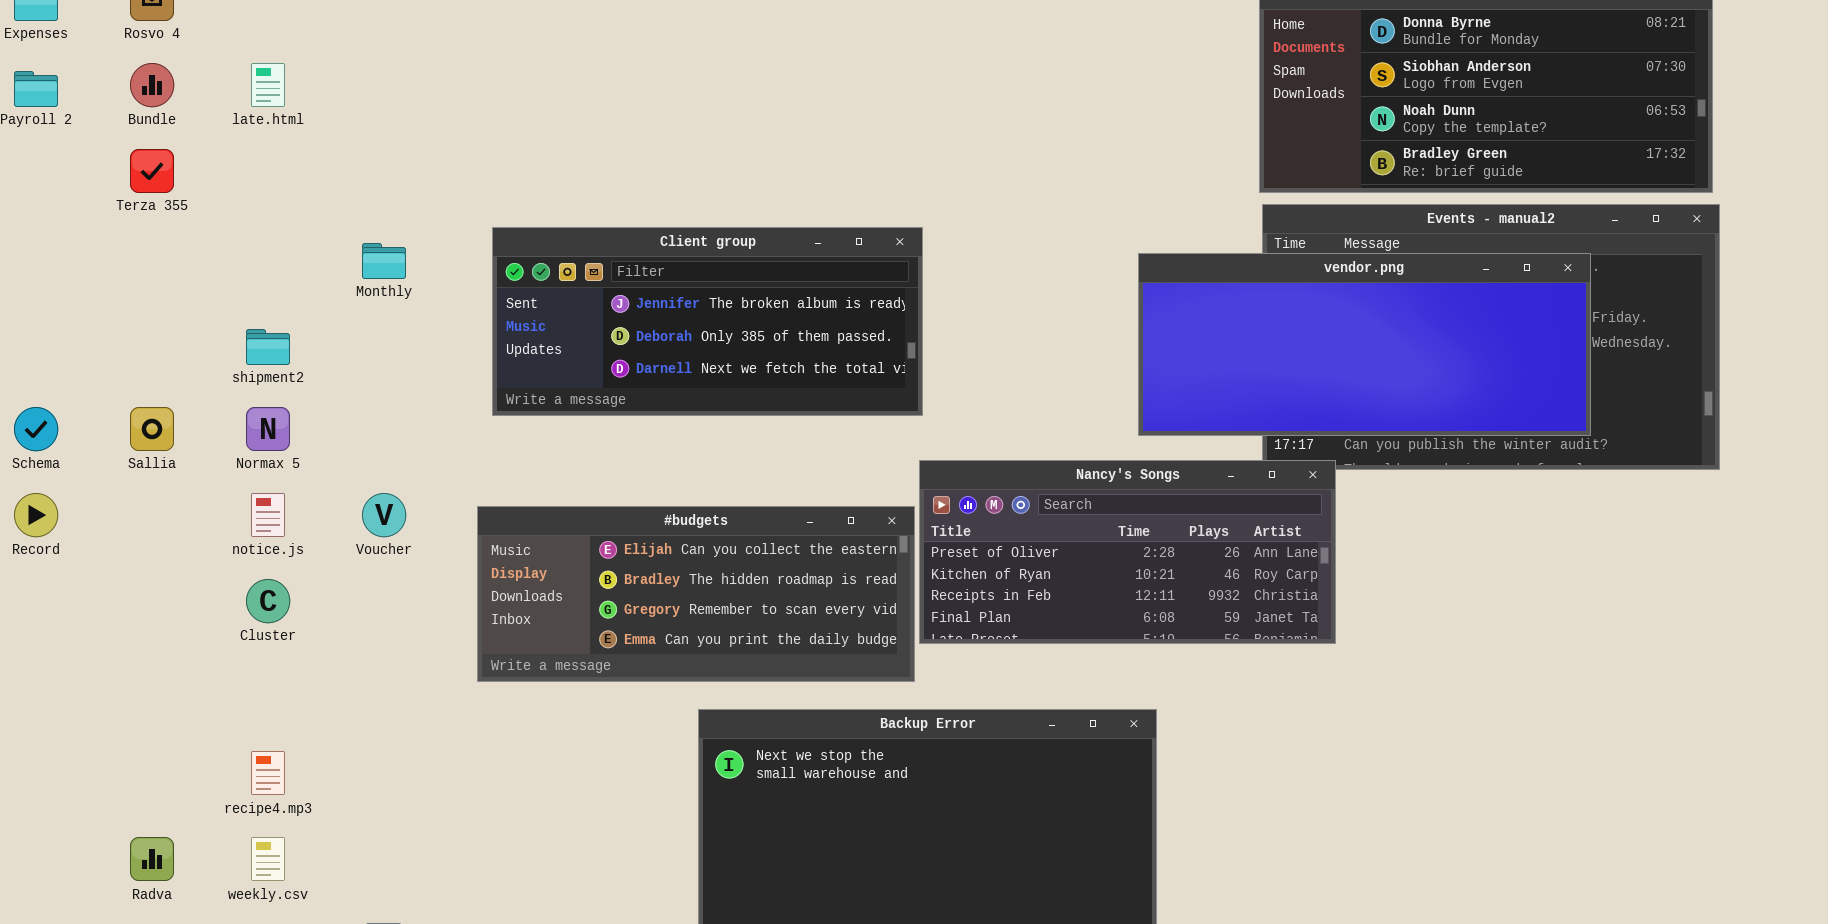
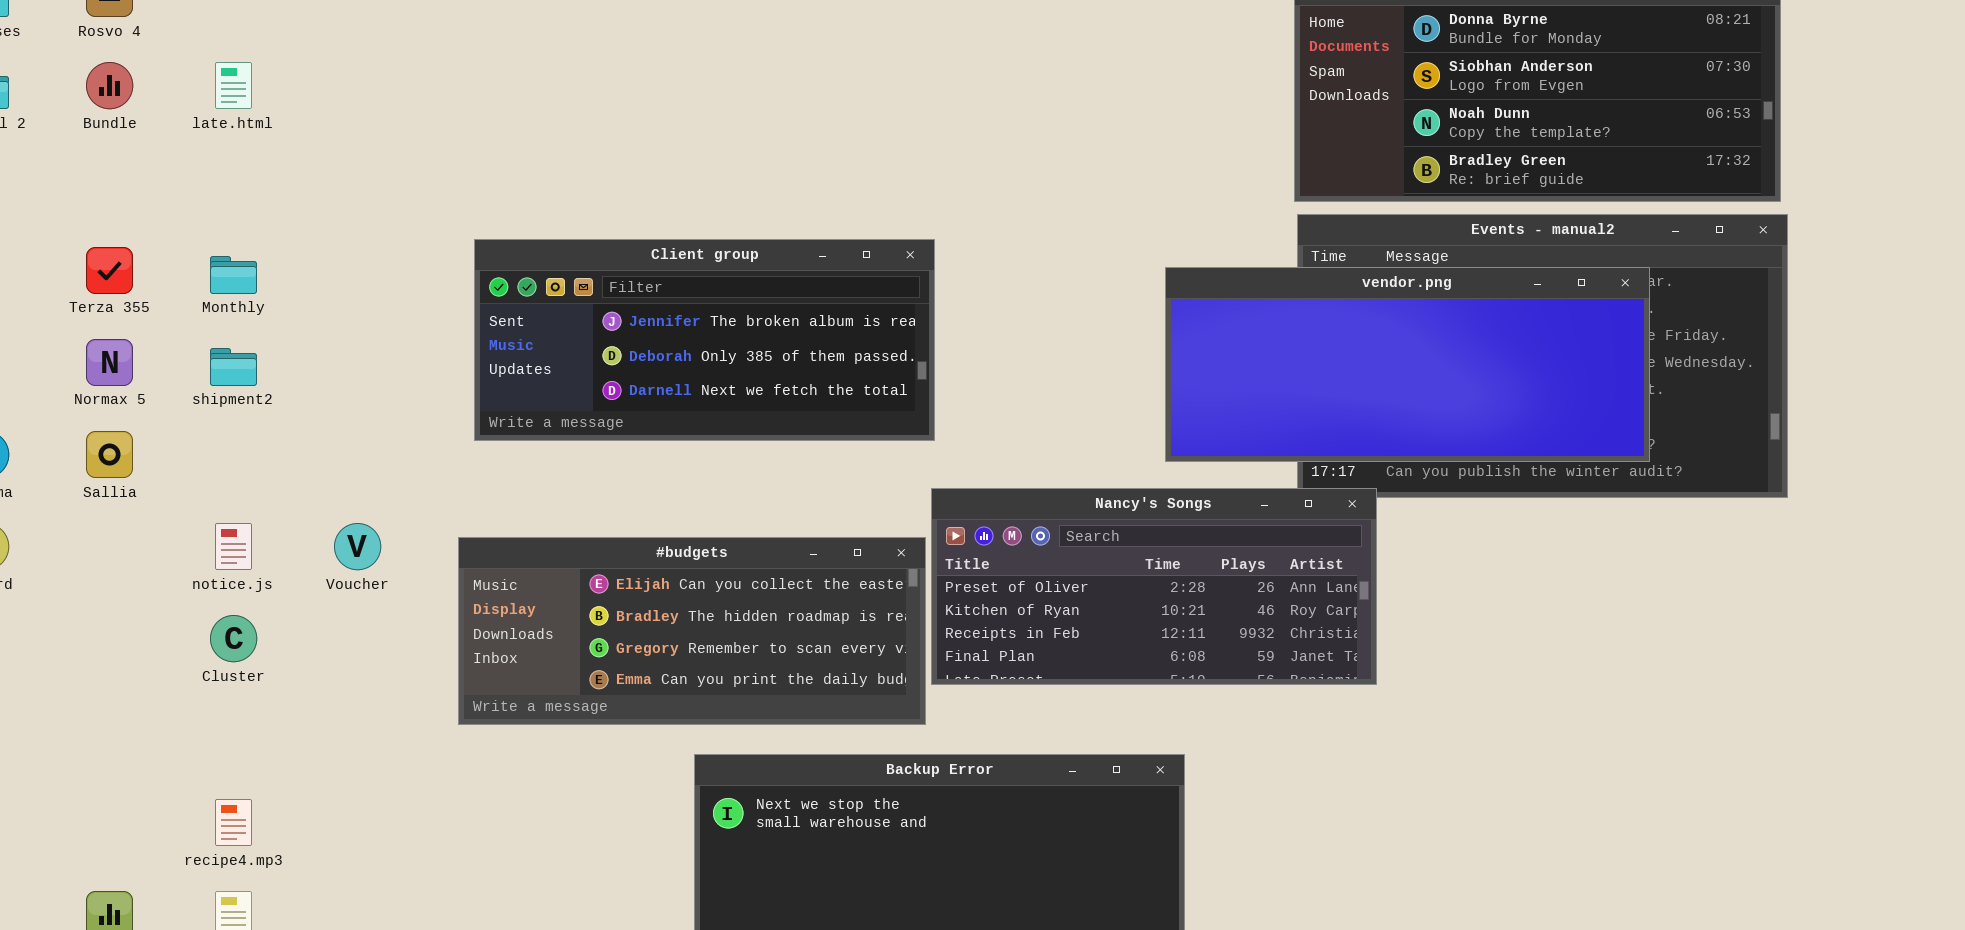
Terza 355: [130,149,174,193] -> [86,247,133,294], moved
Monthly: [362,243,406,279] -> [210,256,257,294], moved
Normax 5: [246,407,290,451] -> [86,339,133,386], moved

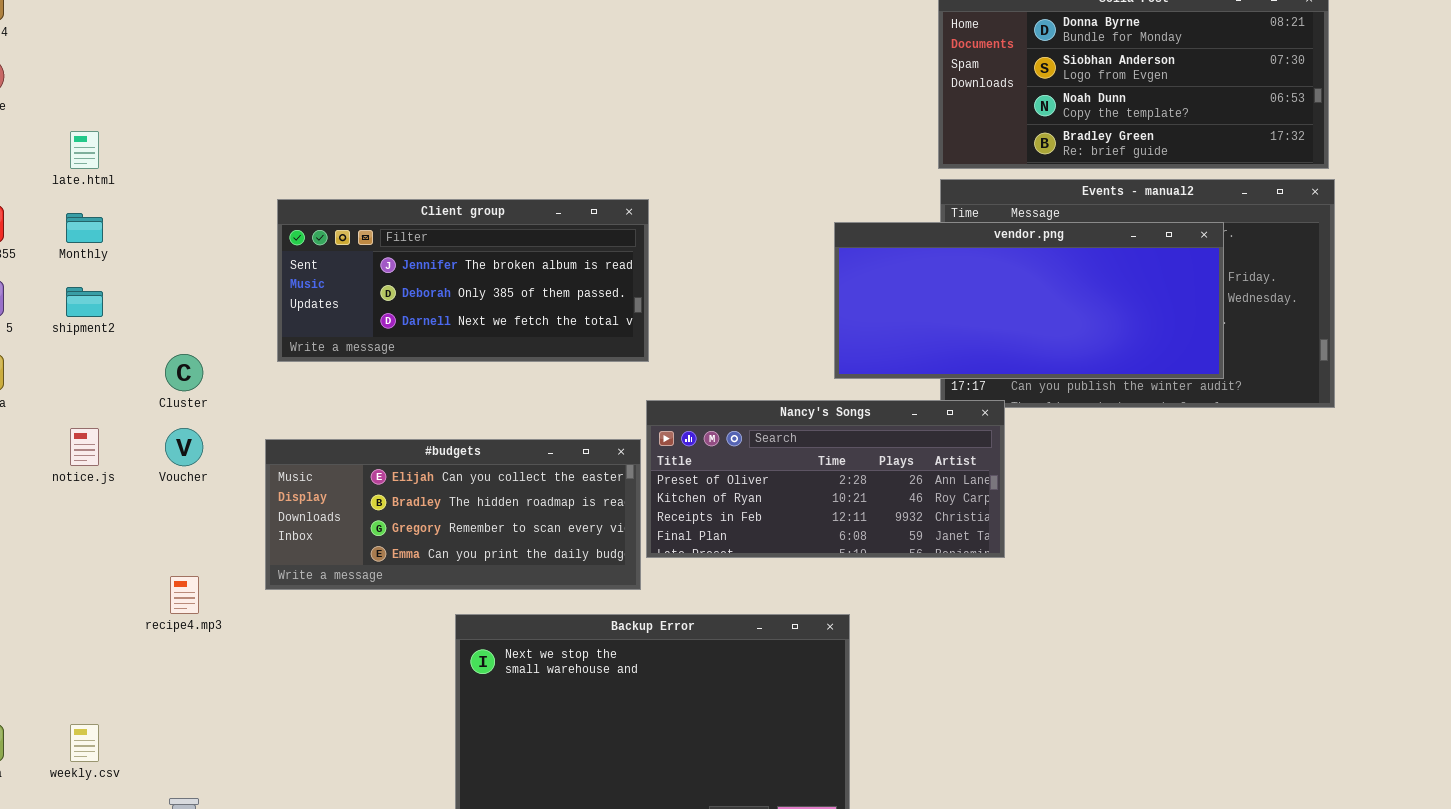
late.html: [215,62,252,109] -> [70,131,99,169], moved
Cluster: [210,615,257,662] -> [165,354,203,391], moved
recipe4.mp3: [215,799,252,846] -> [170,576,199,614], moved

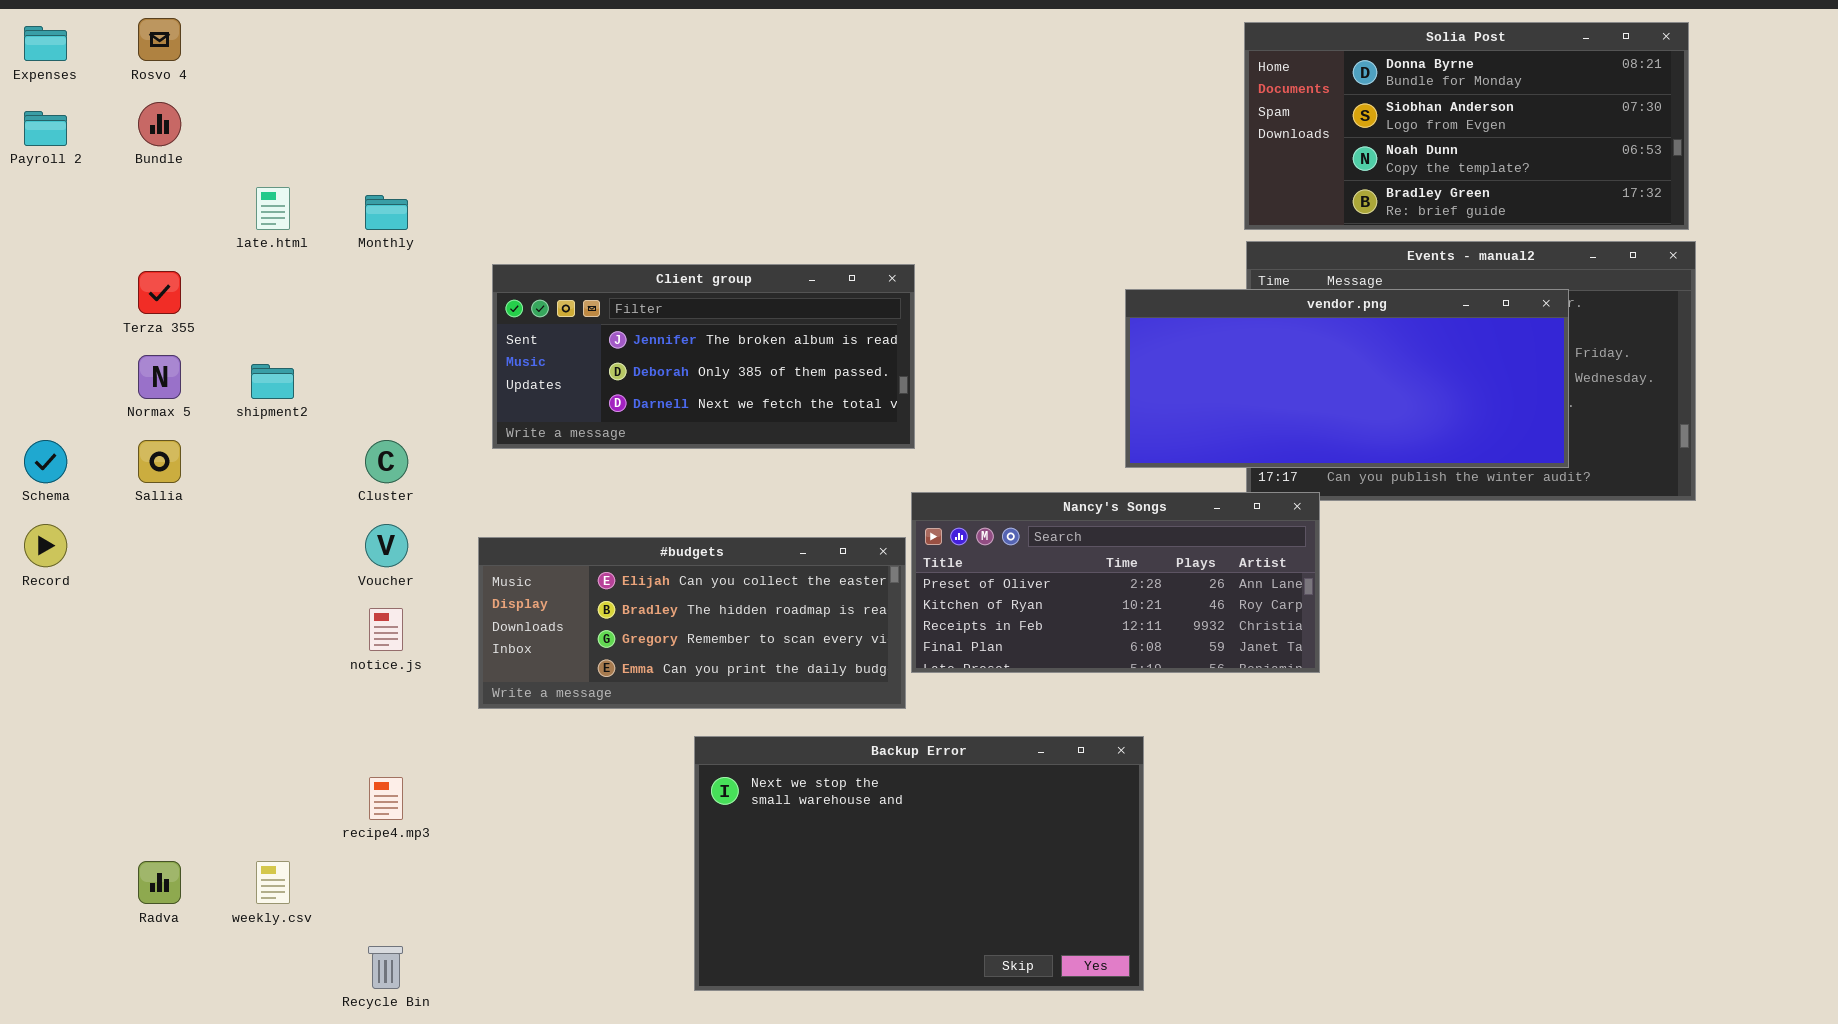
Monthly: [66,213,103,243] -> [365,195,408,230], moved
notice.js: [70,428,99,466] -> [369,608,403,651], moved
recipe4.mp3: [170,576,199,614] -> [369,777,403,820], moved

